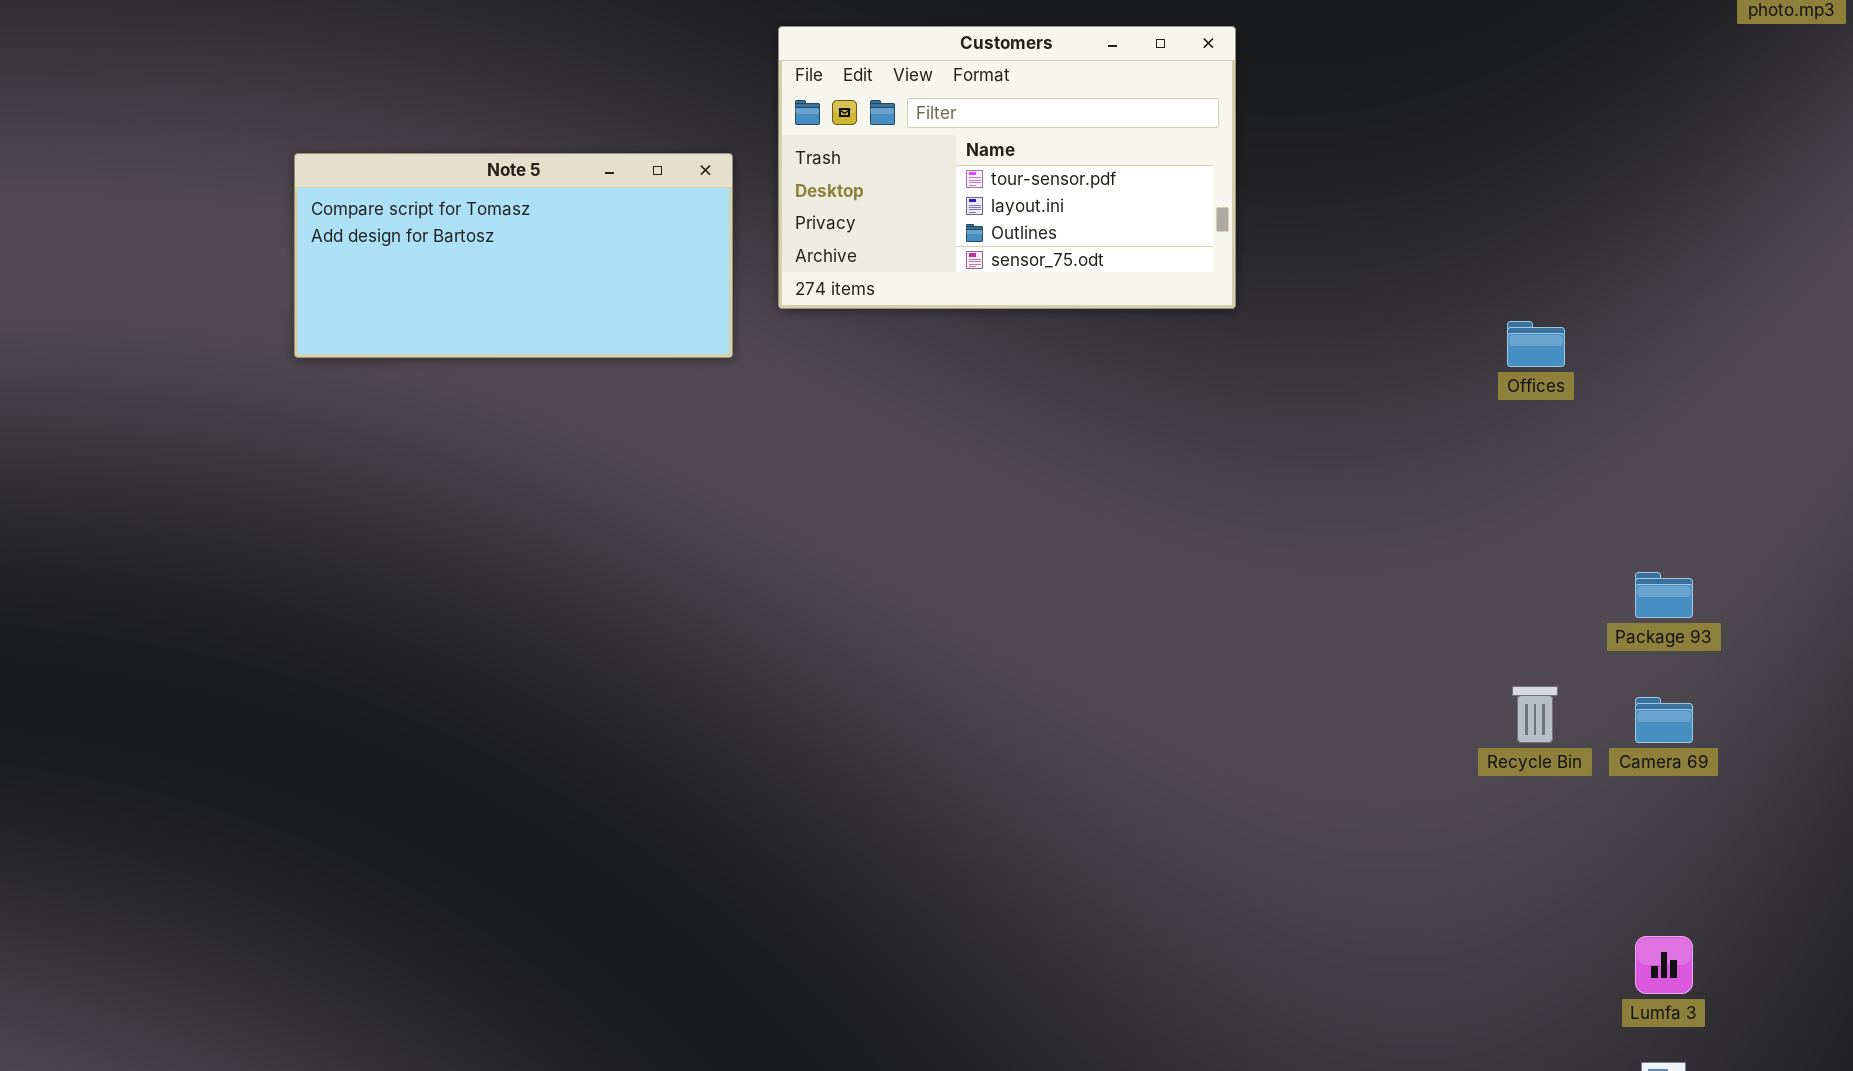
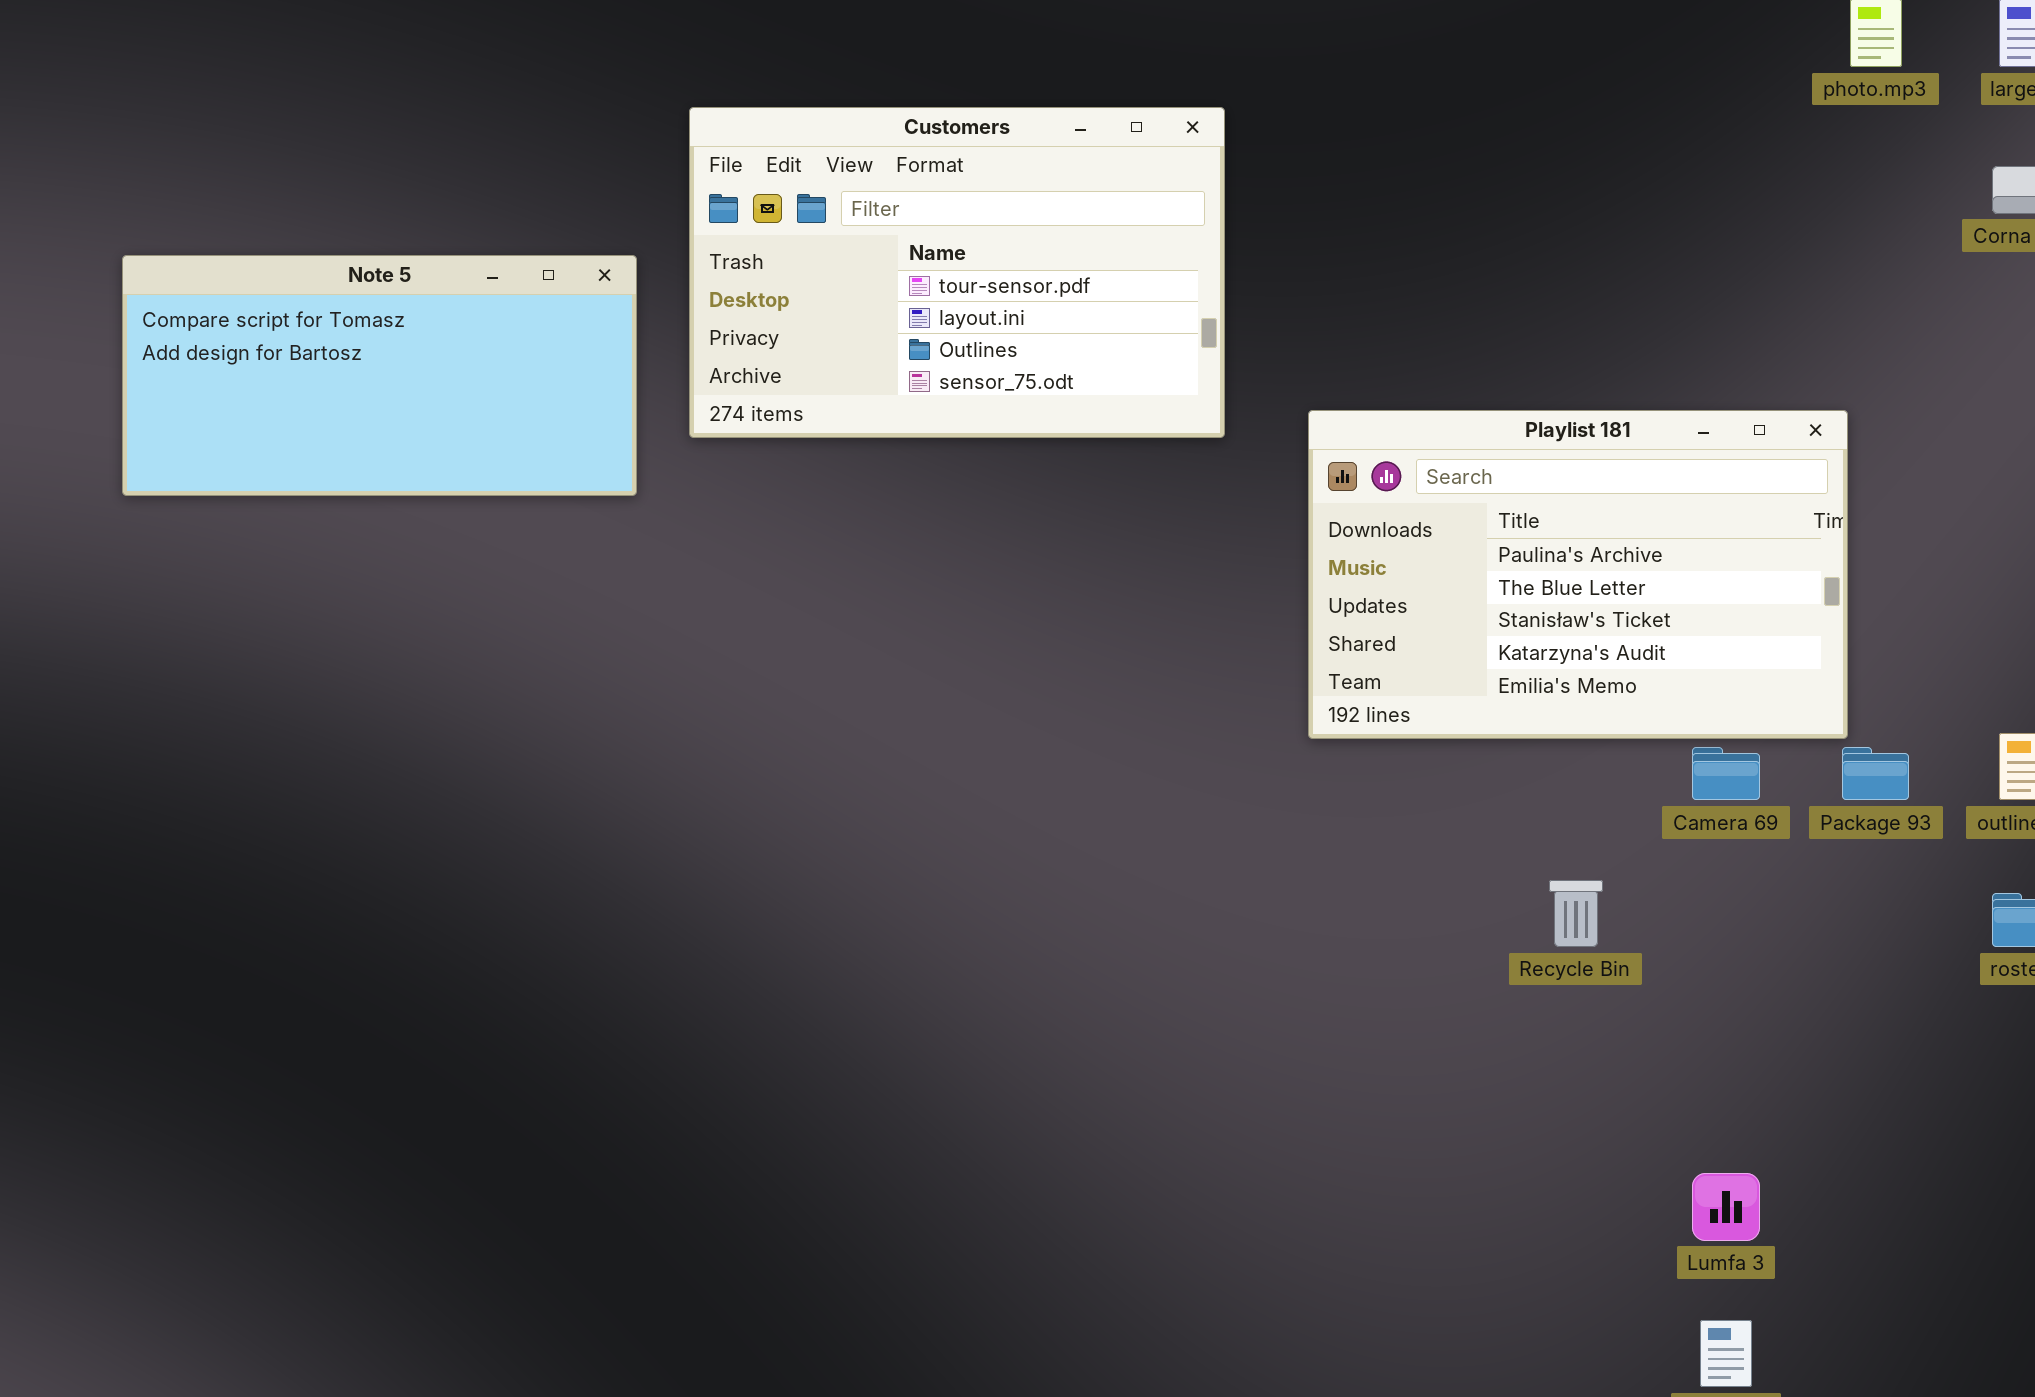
Playlist 181: none -> [1308,410,1848,739], opened
Package 93: [1635,572,1693,618] -> [1842,747,1909,800], moved
Camera 69: [1635,697,1693,743] -> [1692,747,1760,800], moved

